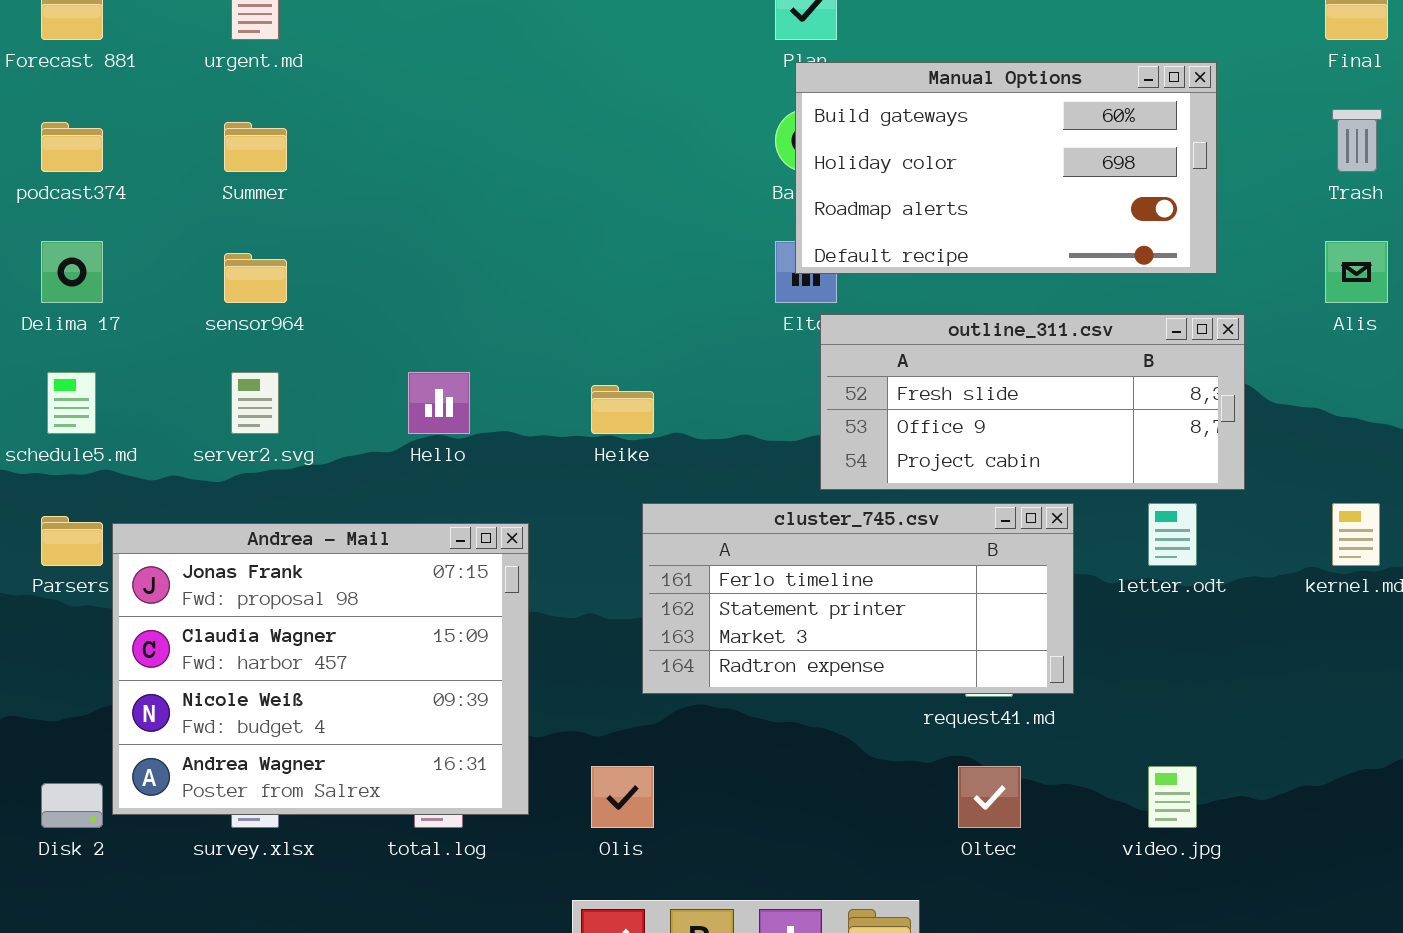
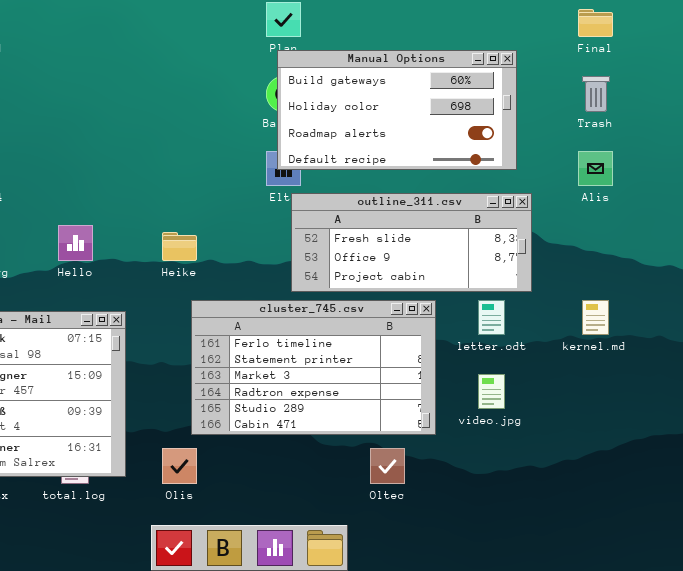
cluster_745.csv: [642,503,1074,694] -> [191,300,436,435], resized
video.jpg: [1148,766,1197,828] -> [478,374,505,409], moved

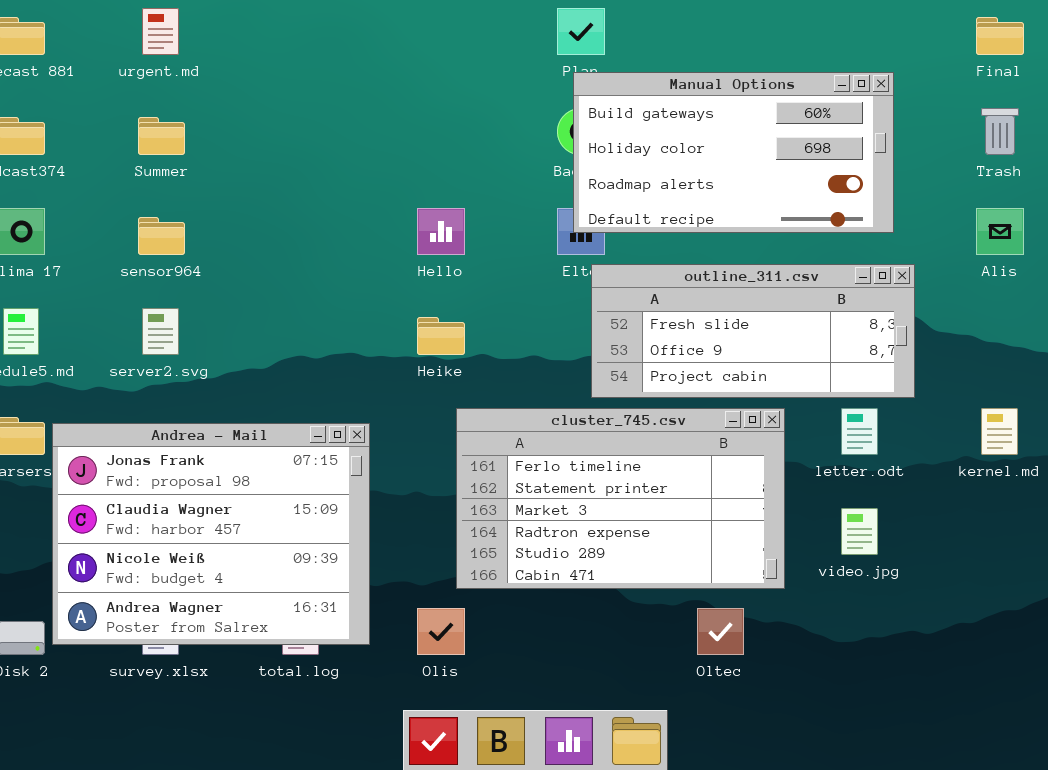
Hello: [58,225,93,261] -> [417,208,465,255], moved

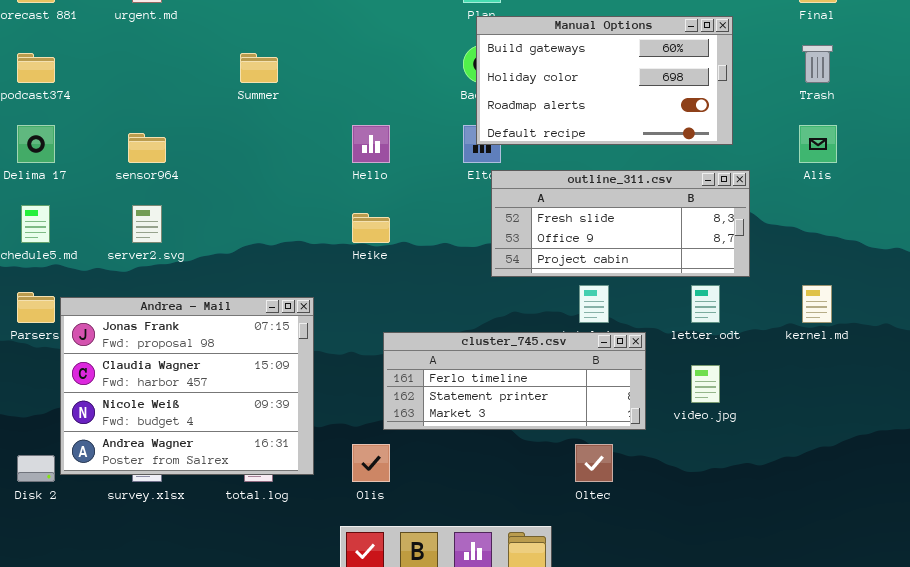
Summer: [138,117,185,155] -> [240,53,278,83], moved
cluster_745.csv: [456,408,785,589] -> [383,332,646,430], resized

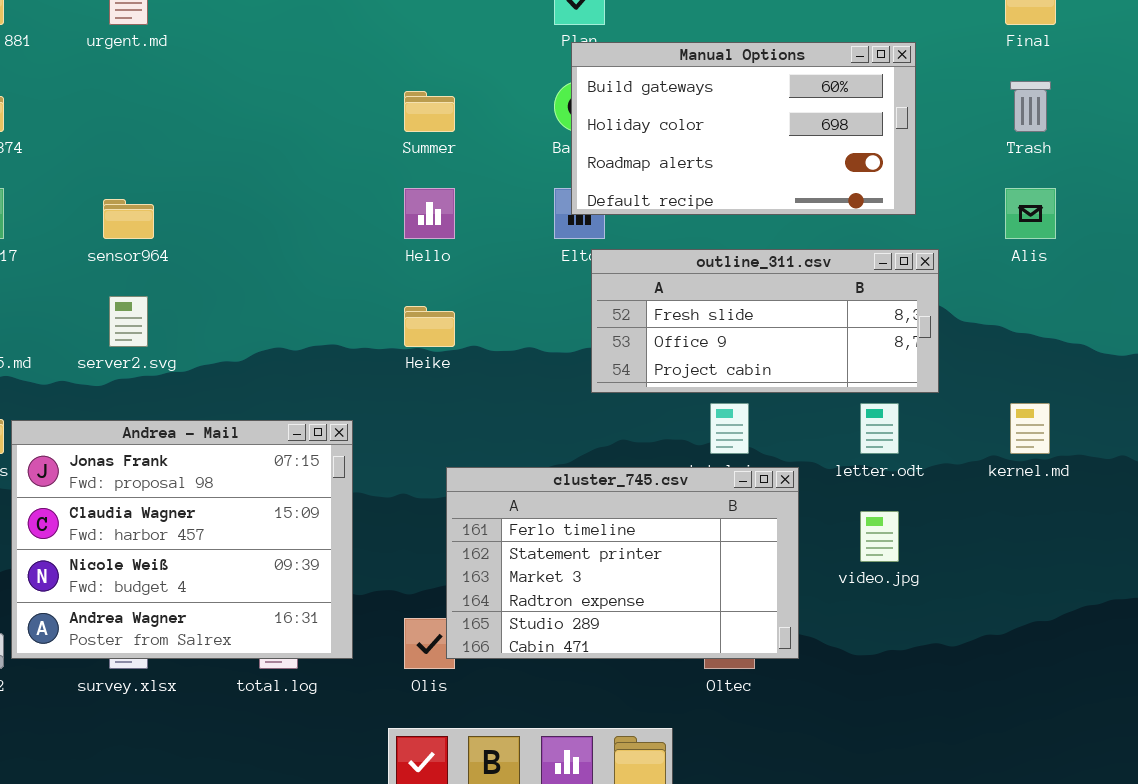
Summer: [240,53,278,83] -> [404,91,455,132], moved
cluster_745.csv: [383,332,646,430] -> [446,467,799,659], resized

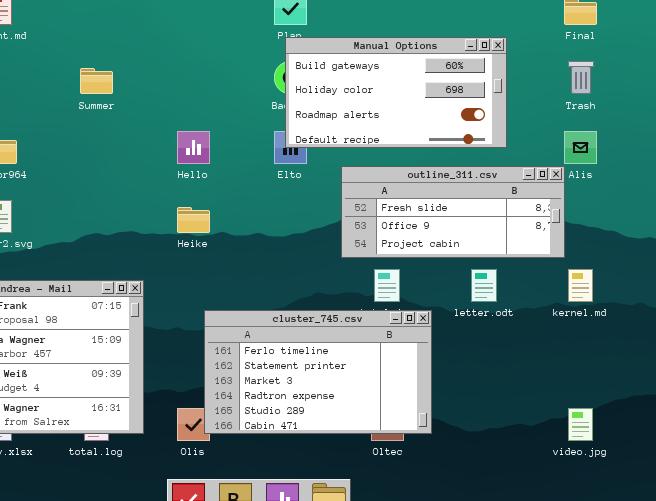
Summer: [404,91,455,132] -> [80,68,113,94], moved
outline_311.csv: [591,249,939,393] -> [341,166,565,258], moved
video.jpg: [860,511,899,562] -> [568,408,593,441], moved

